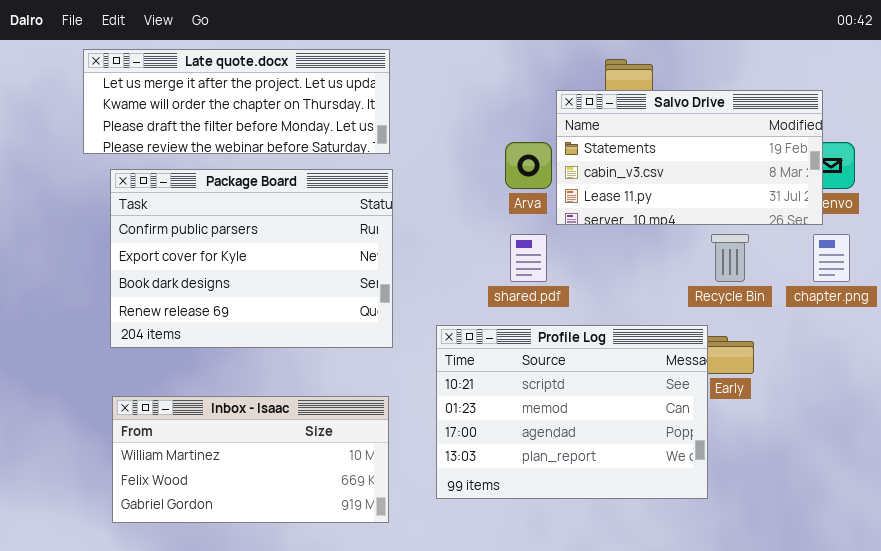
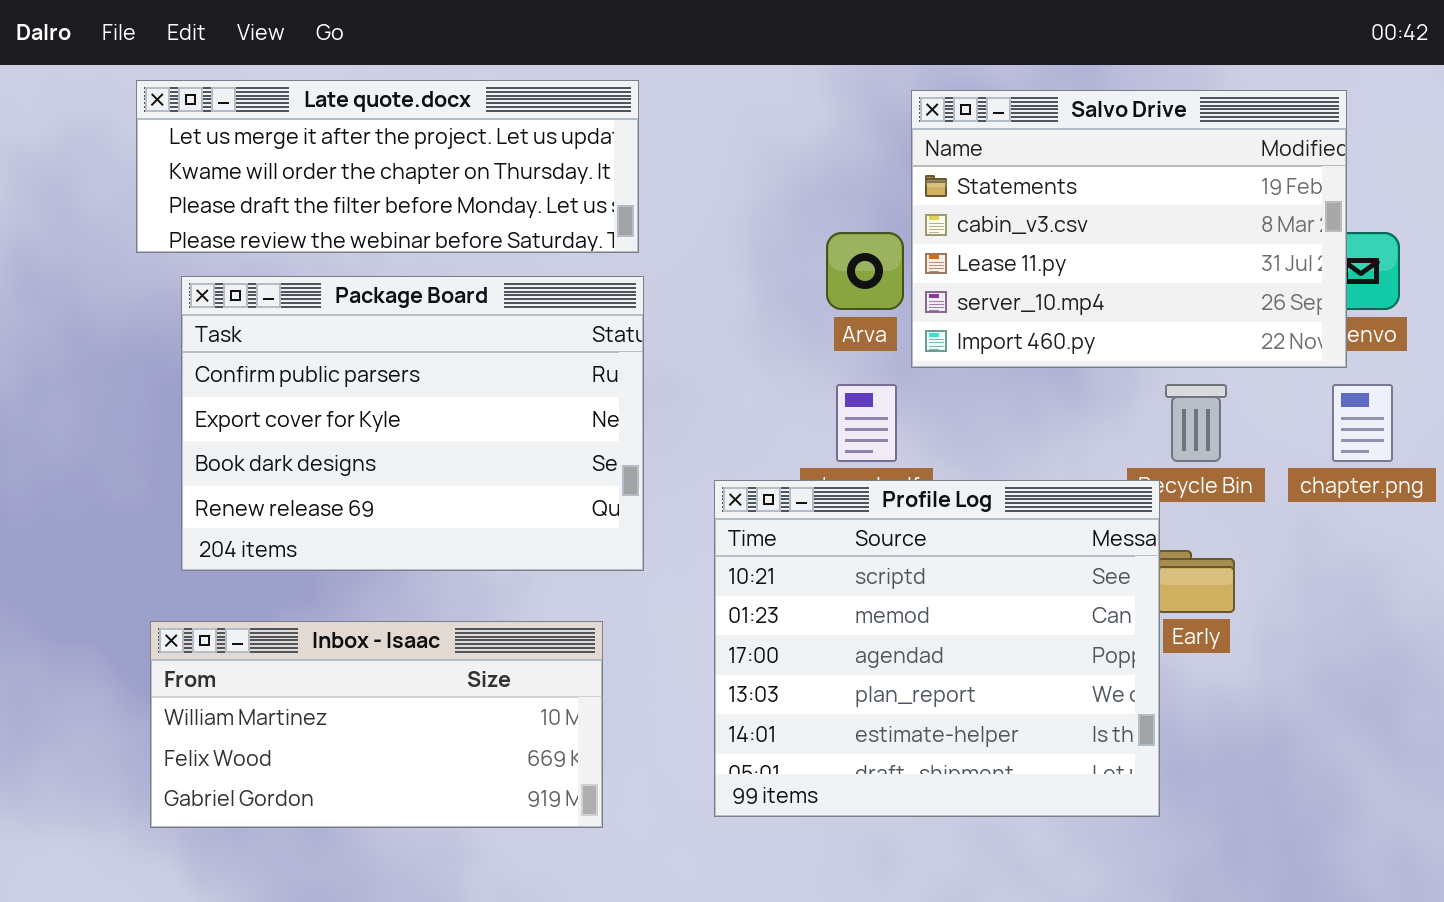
Salvo Drive: [556,90,823,225] -> [911,90,1347,368], resized
Profile Log: [436,325,708,499] -> [714,480,1160,817], resized
Inbox - Isaac: [112,396,389,523] -> [150,621,603,828], moved

